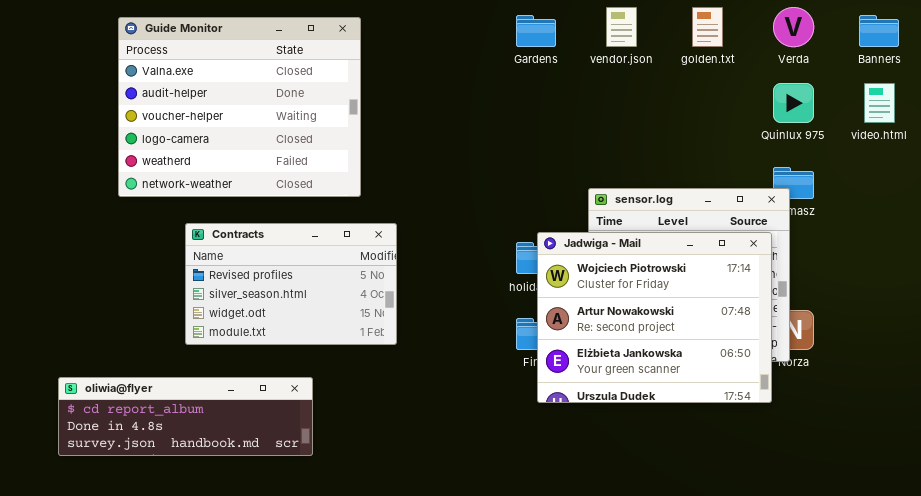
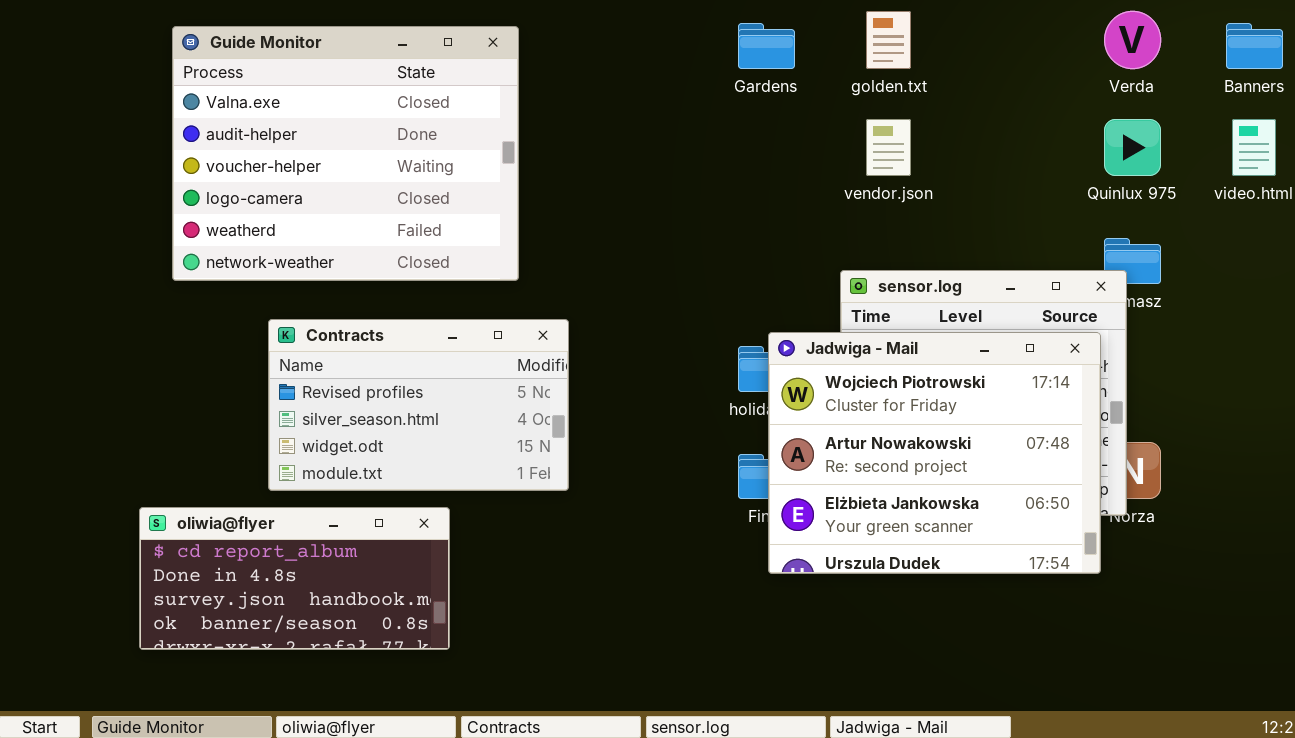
vendor.json: [606,7,637,47] -> [866,119,911,176], moved
golden.txt: [692,7,723,47] -> [866,11,911,69], moved
oliwia@flyer: [58,377,313,456] -> [139,507,450,650], resized

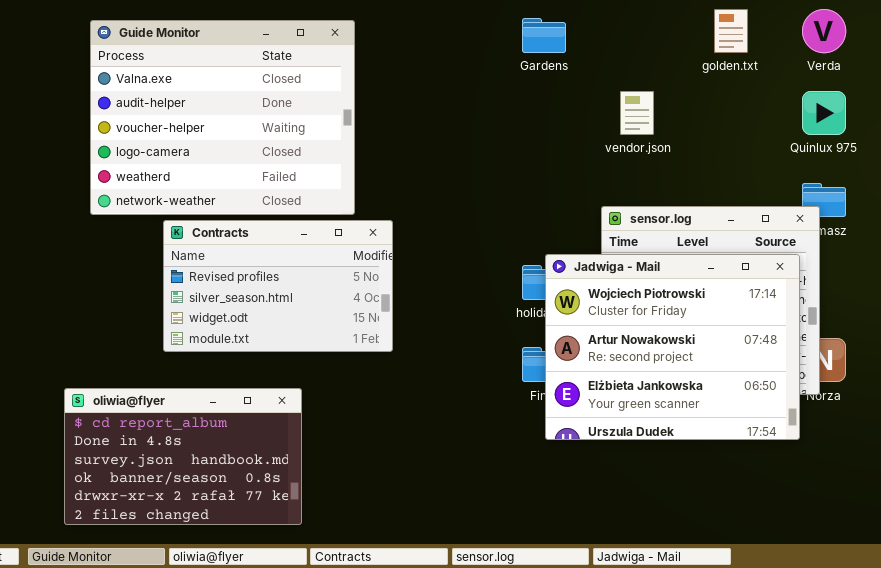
golden.txt: [866,11,911,69] -> [714,9,748,53], moved
Contracts: [268,319,569,491] -> [163,220,393,352], moved
oliwia@flyer: [139,507,450,650] -> [64,388,302,525], resized

